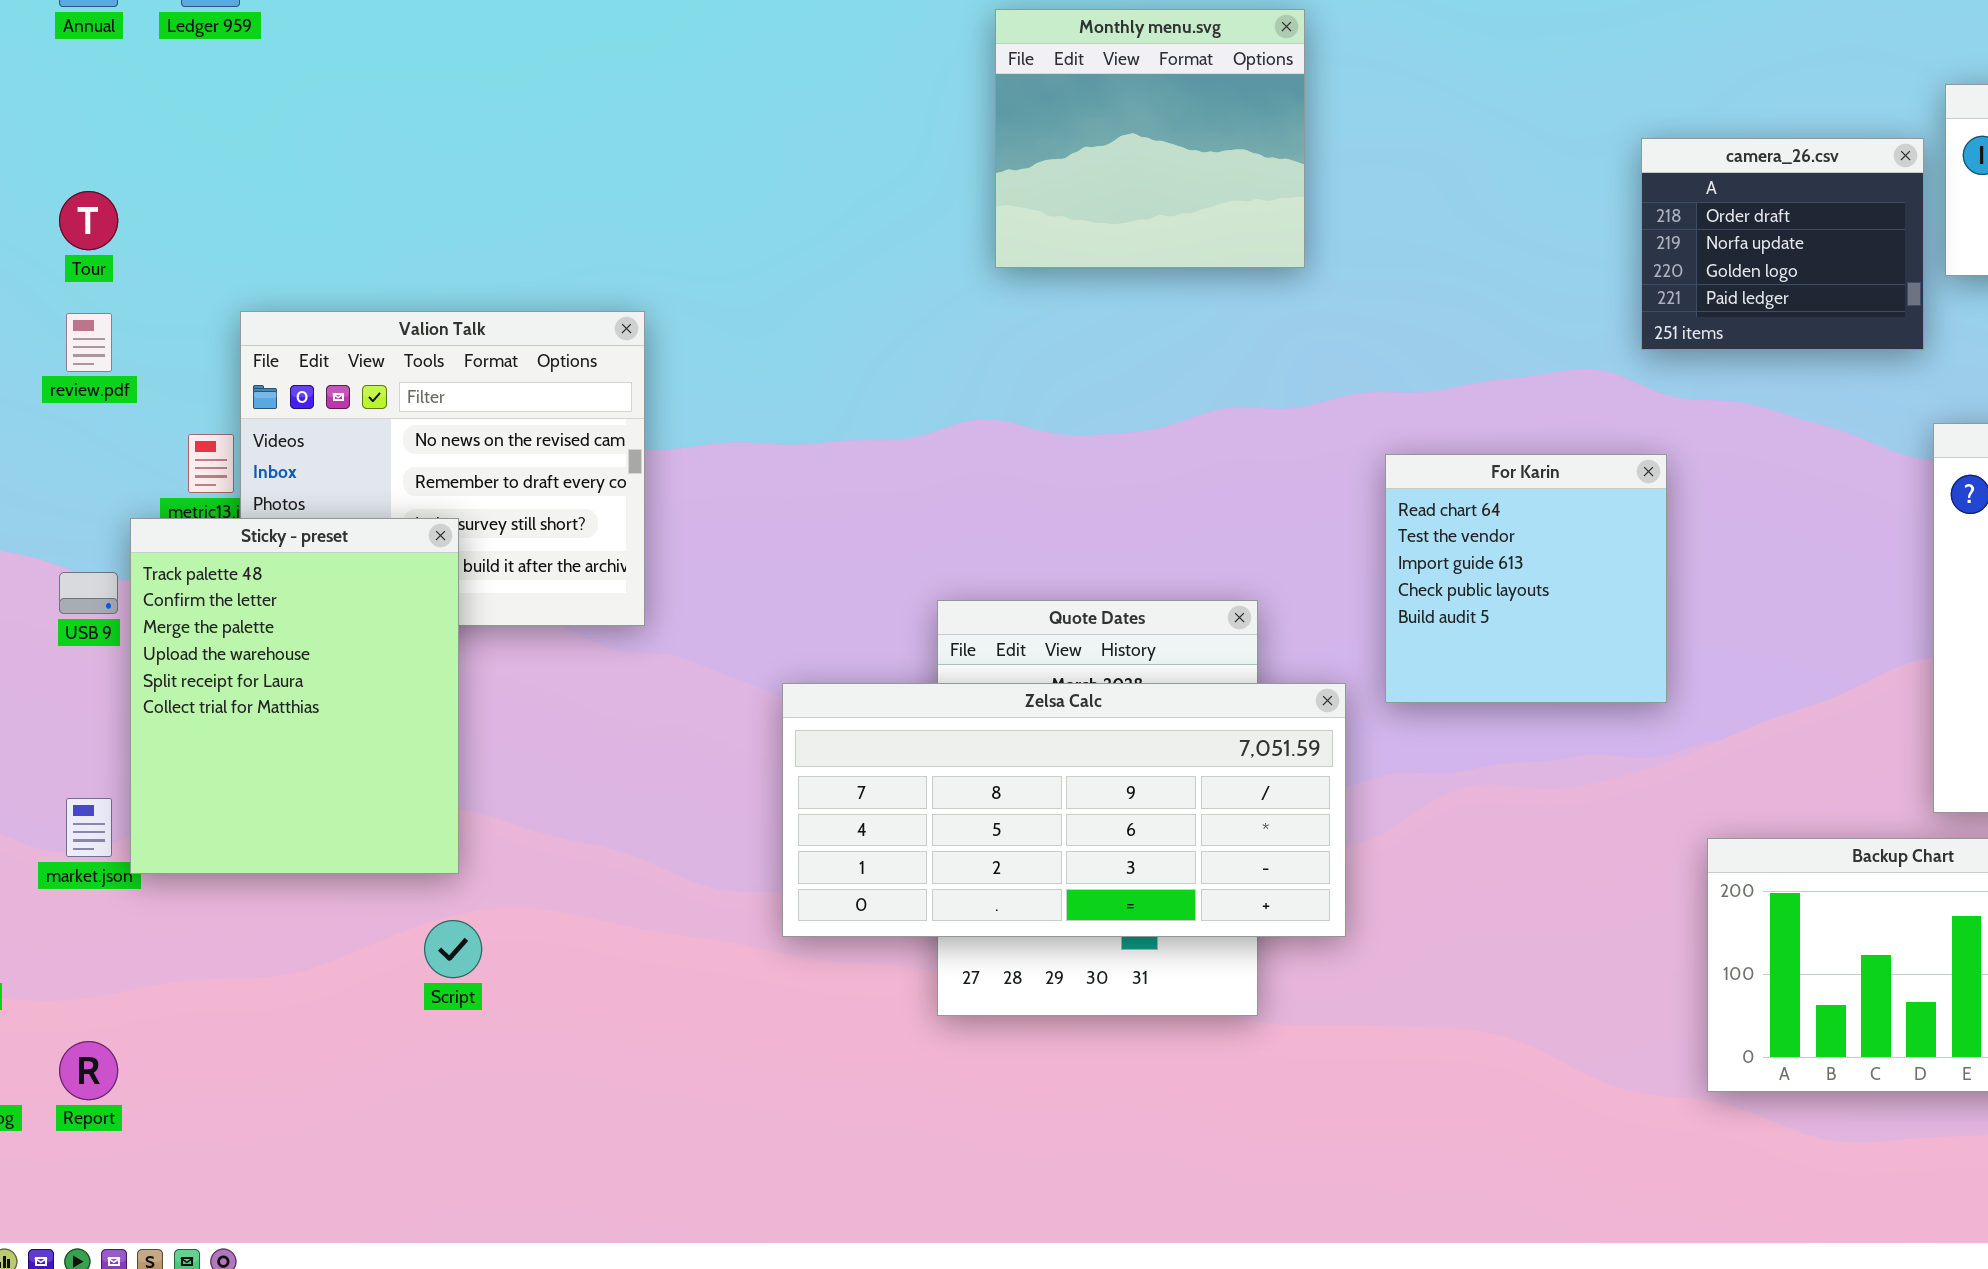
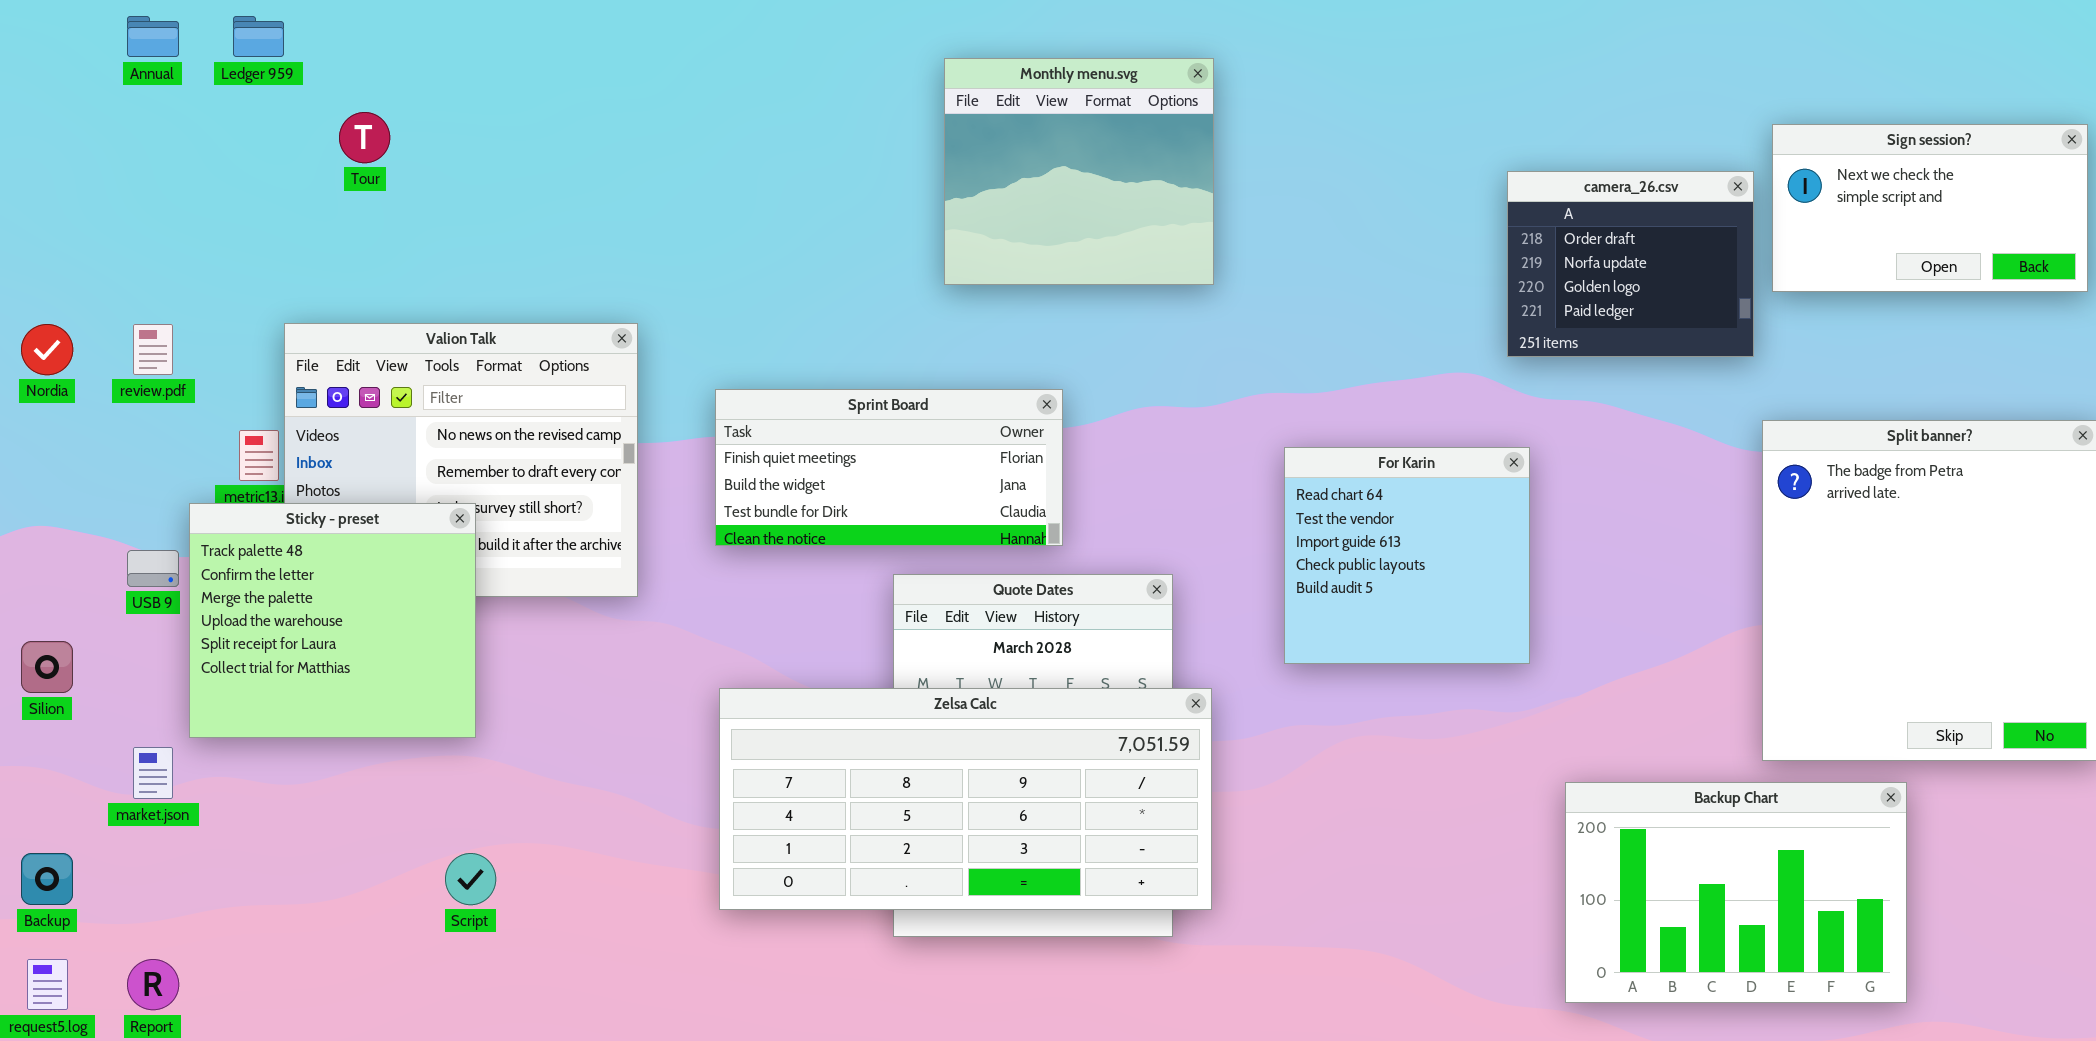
Tour: [59,191,118,250] -> [339,112,390,163], moved
Sprint Board: none -> [715,389,1063,546], opened
Sticky - preset: [130,518,459,874] -> [189,503,476,738], resized
Zelsa Calc: [782,683,1346,937] -> [719,688,1212,910], moved

